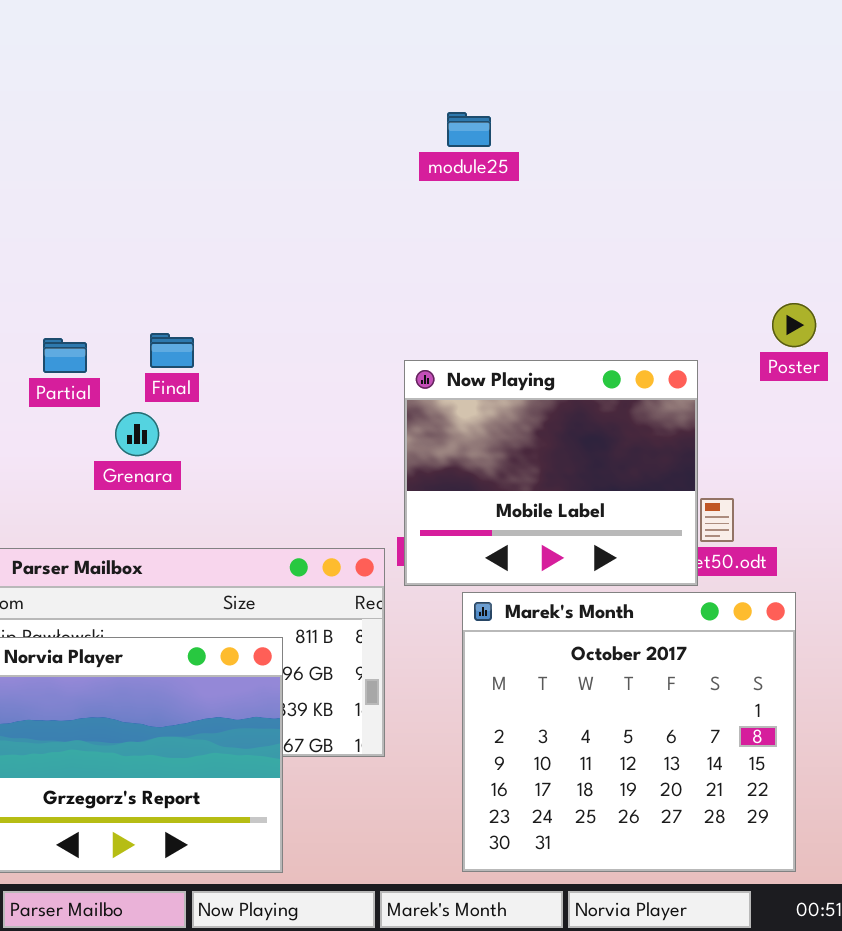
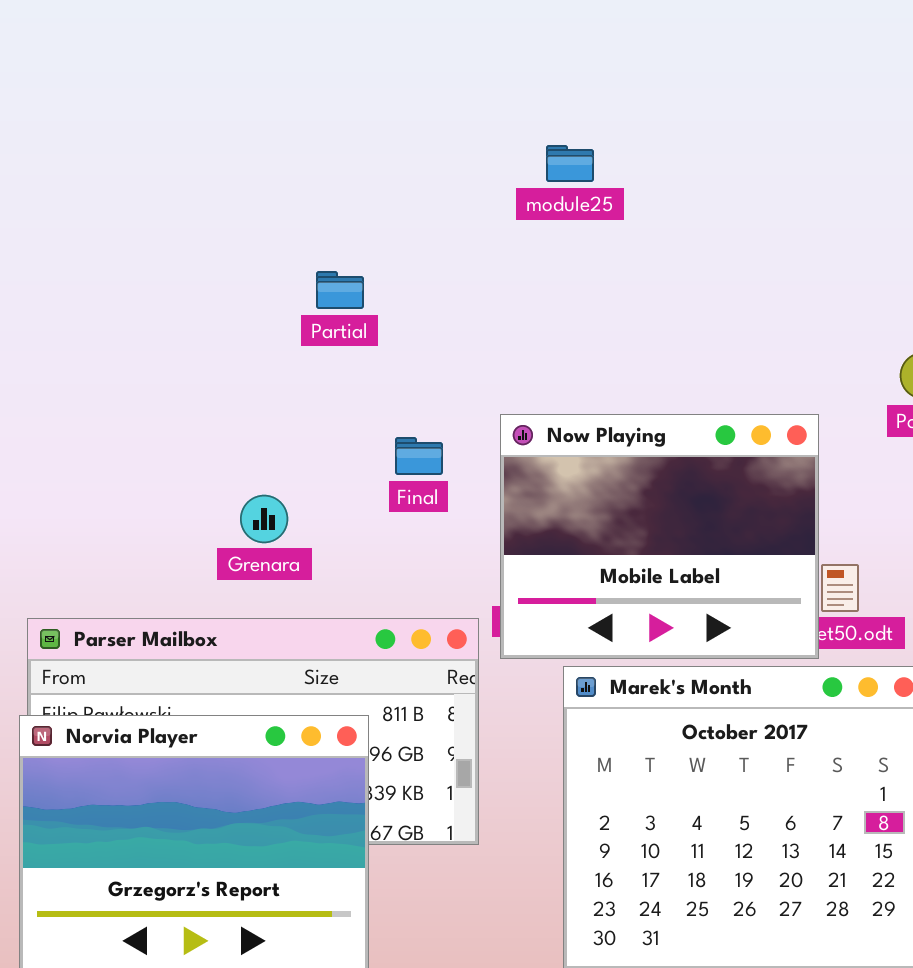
Final: [150,333,194,368] -> [395,437,443,475], moved
Partial: [43,338,87,373] -> [316,271,364,309], moved
Grenara: [115,412,159,456] -> [240,495,288,543], moved

